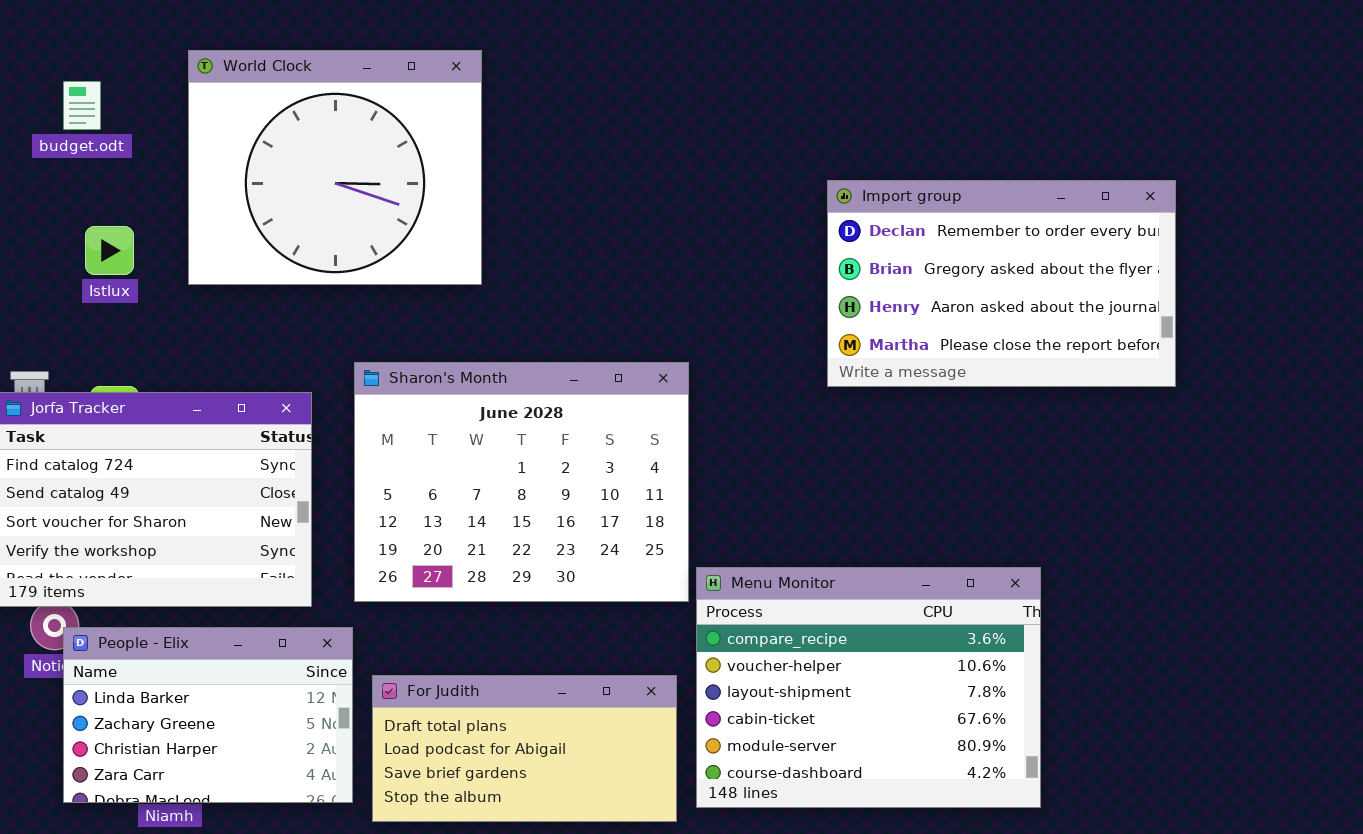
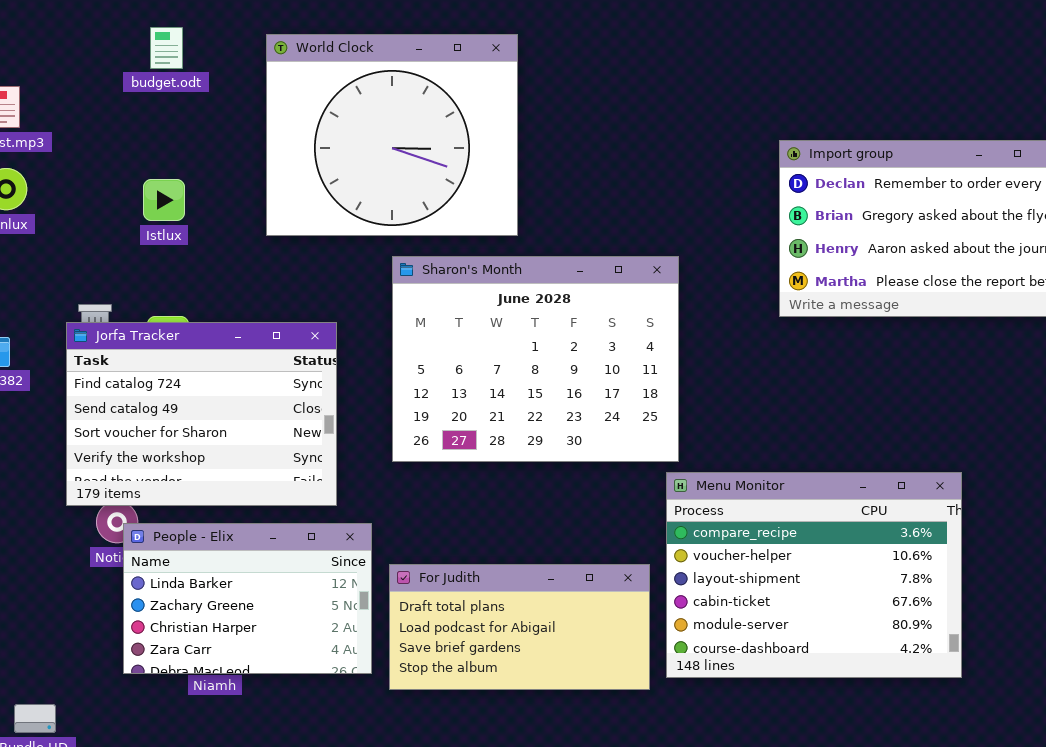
World Clock: [188,50,482,285] -> [266,34,518,236], moved
budget.odt: [63,81,101,130] -> [150,27,183,69], moved
Sharon's Month: [354,362,689,602] -> [392,256,679,462], moved

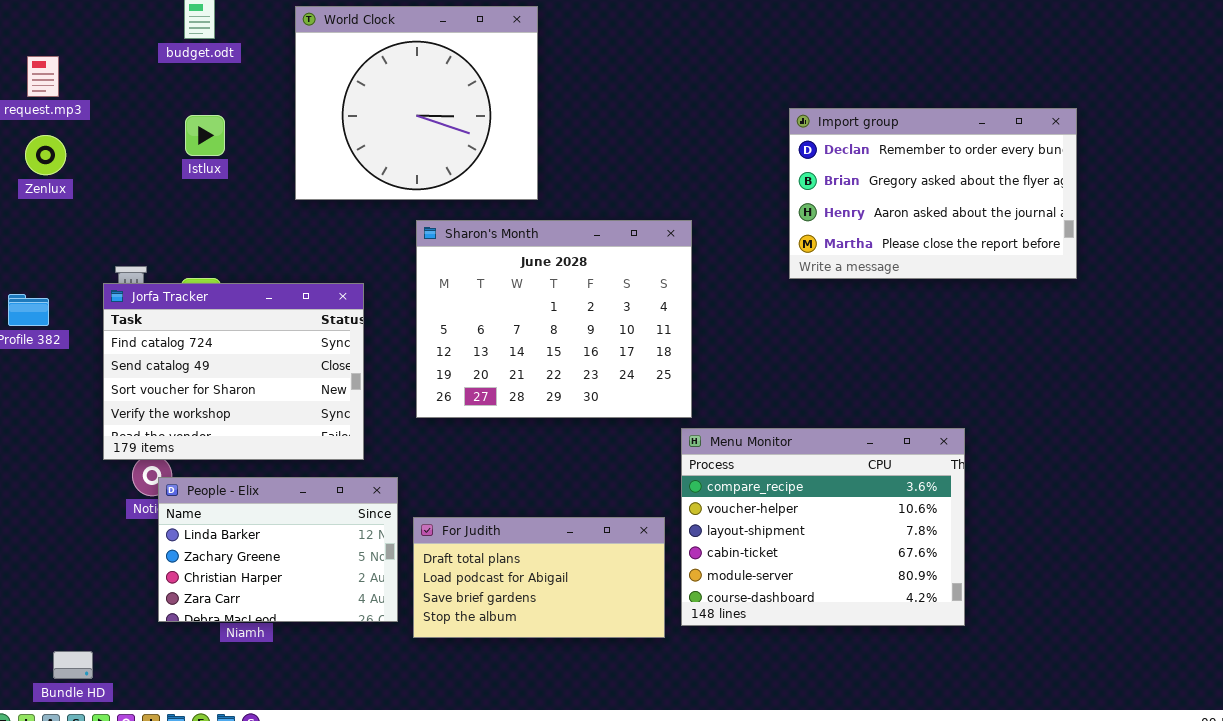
Istlux: [143,179,185,221] -> [185,115,225,156], moved

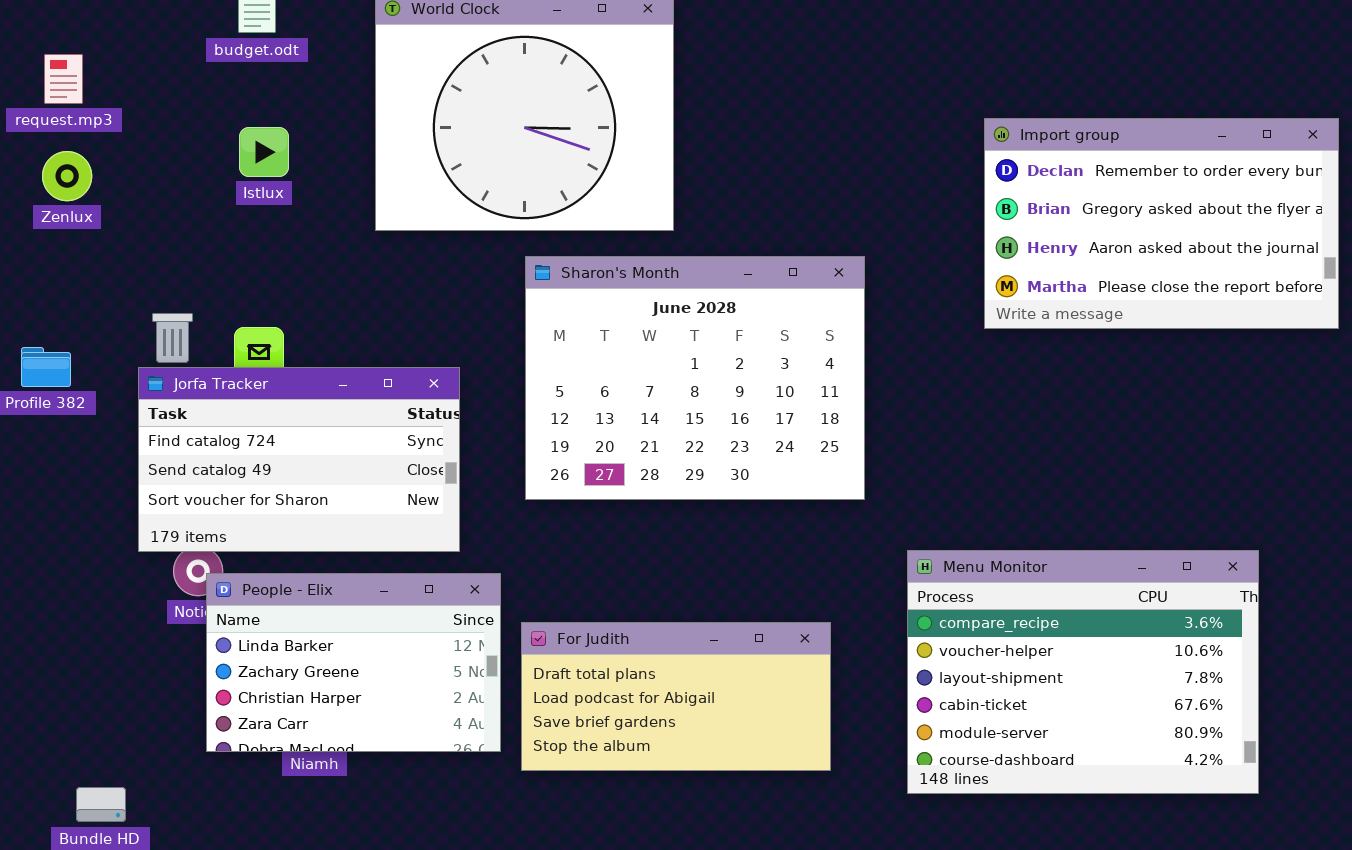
Jorfa Tracker: [103,283,364,460] -> [138,367,460,552], resized
Menu Monitor: [681,428,965,626] -> [907,550,1259,794], moved

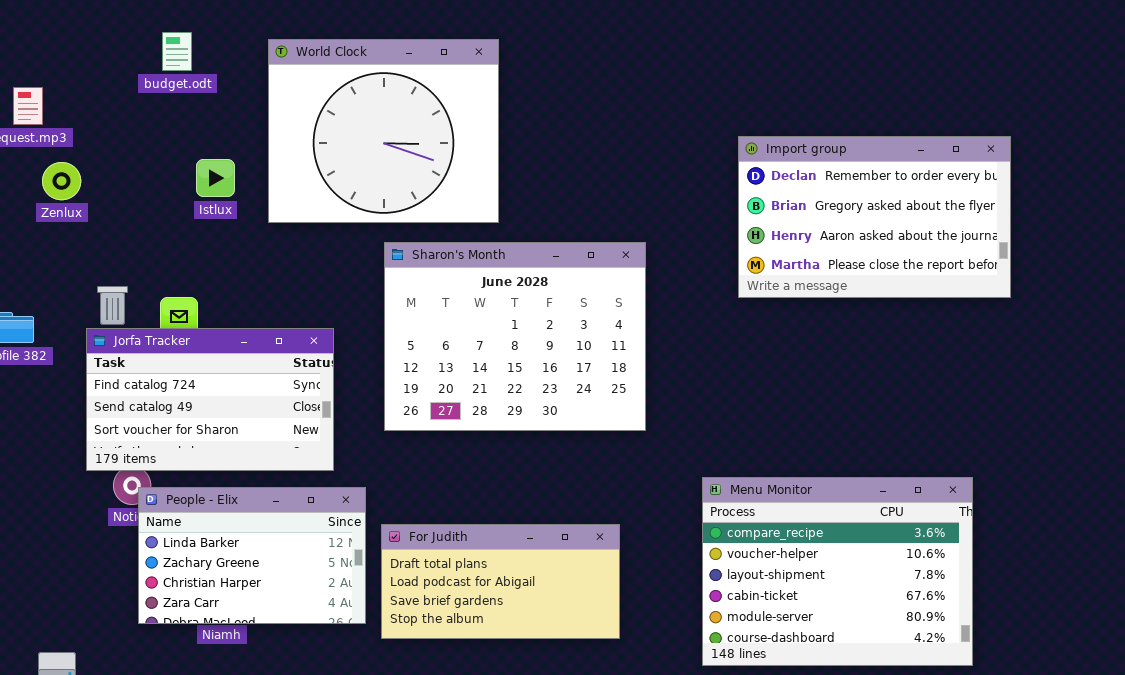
Istlux: [239,127,289,177] -> [196,159,235,197], moved
Zenlux: [42,151,92,201] -> [42,162,81,200], moved
Menu Monitor: [907,550,1259,794] -> [702,477,973,666], moved

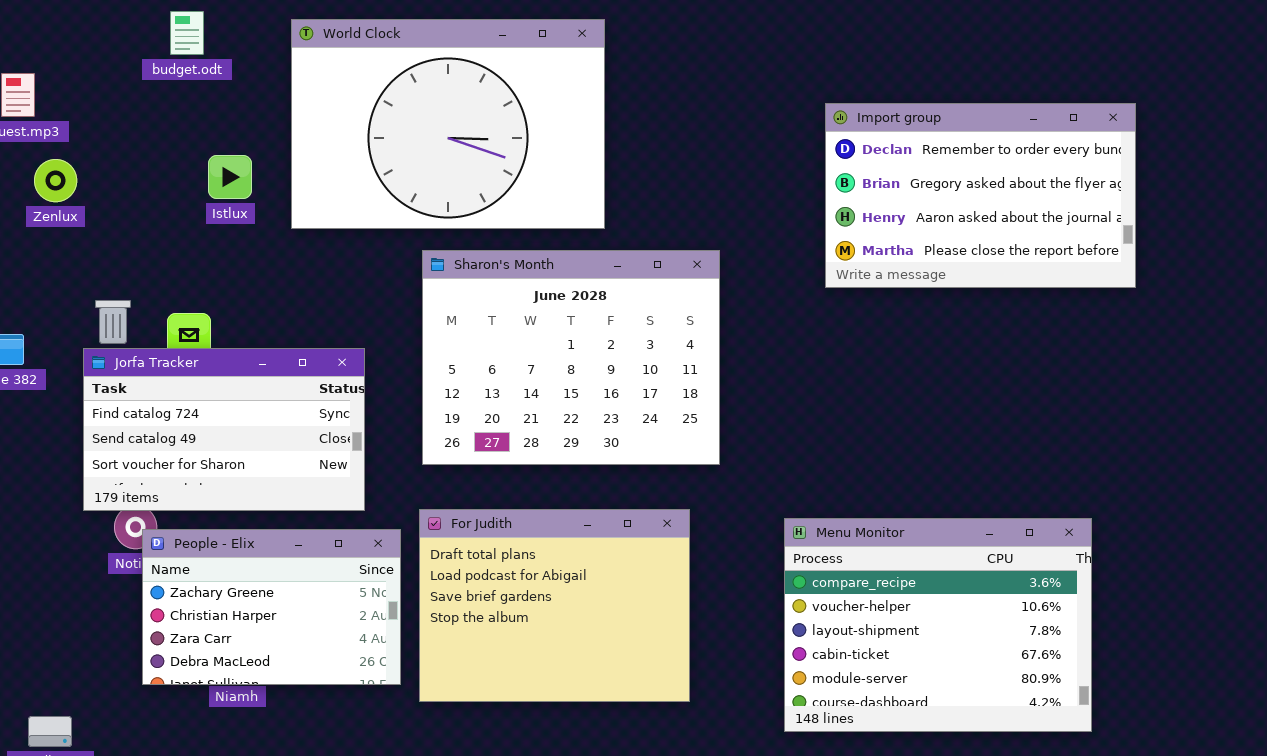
World Clock: [268,39,499,223] -> [291,19,605,229], resized
Import group: [738,136,1011,298] -> [825,103,1136,288], moved
People - Elix: [138,487,366,624] -> [142,529,401,685], scrolled down 1 row
For Judith: [381,524,620,639] -> [419,509,690,702], resized

